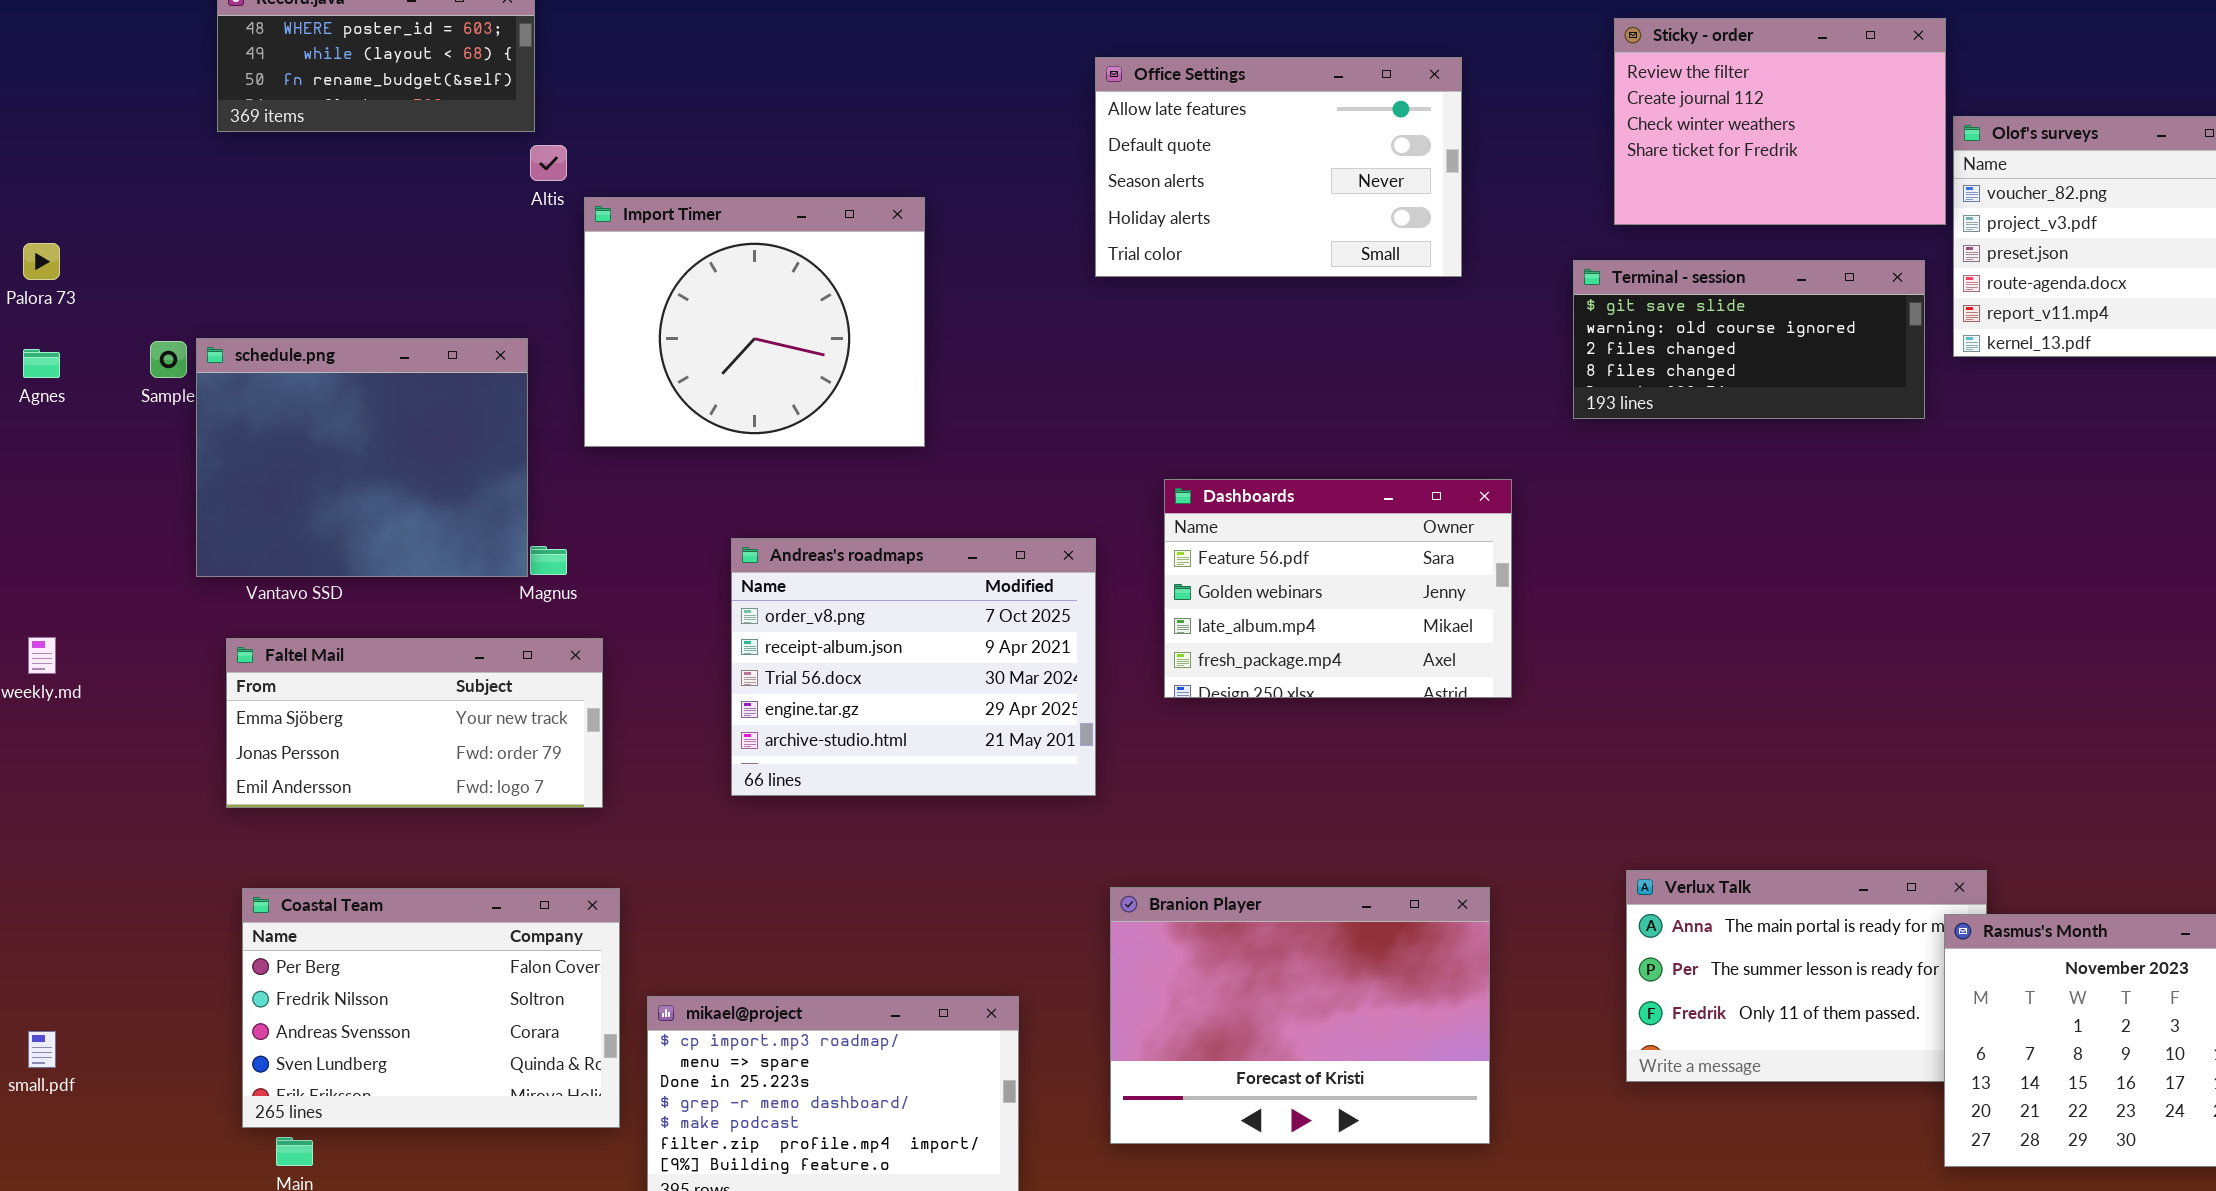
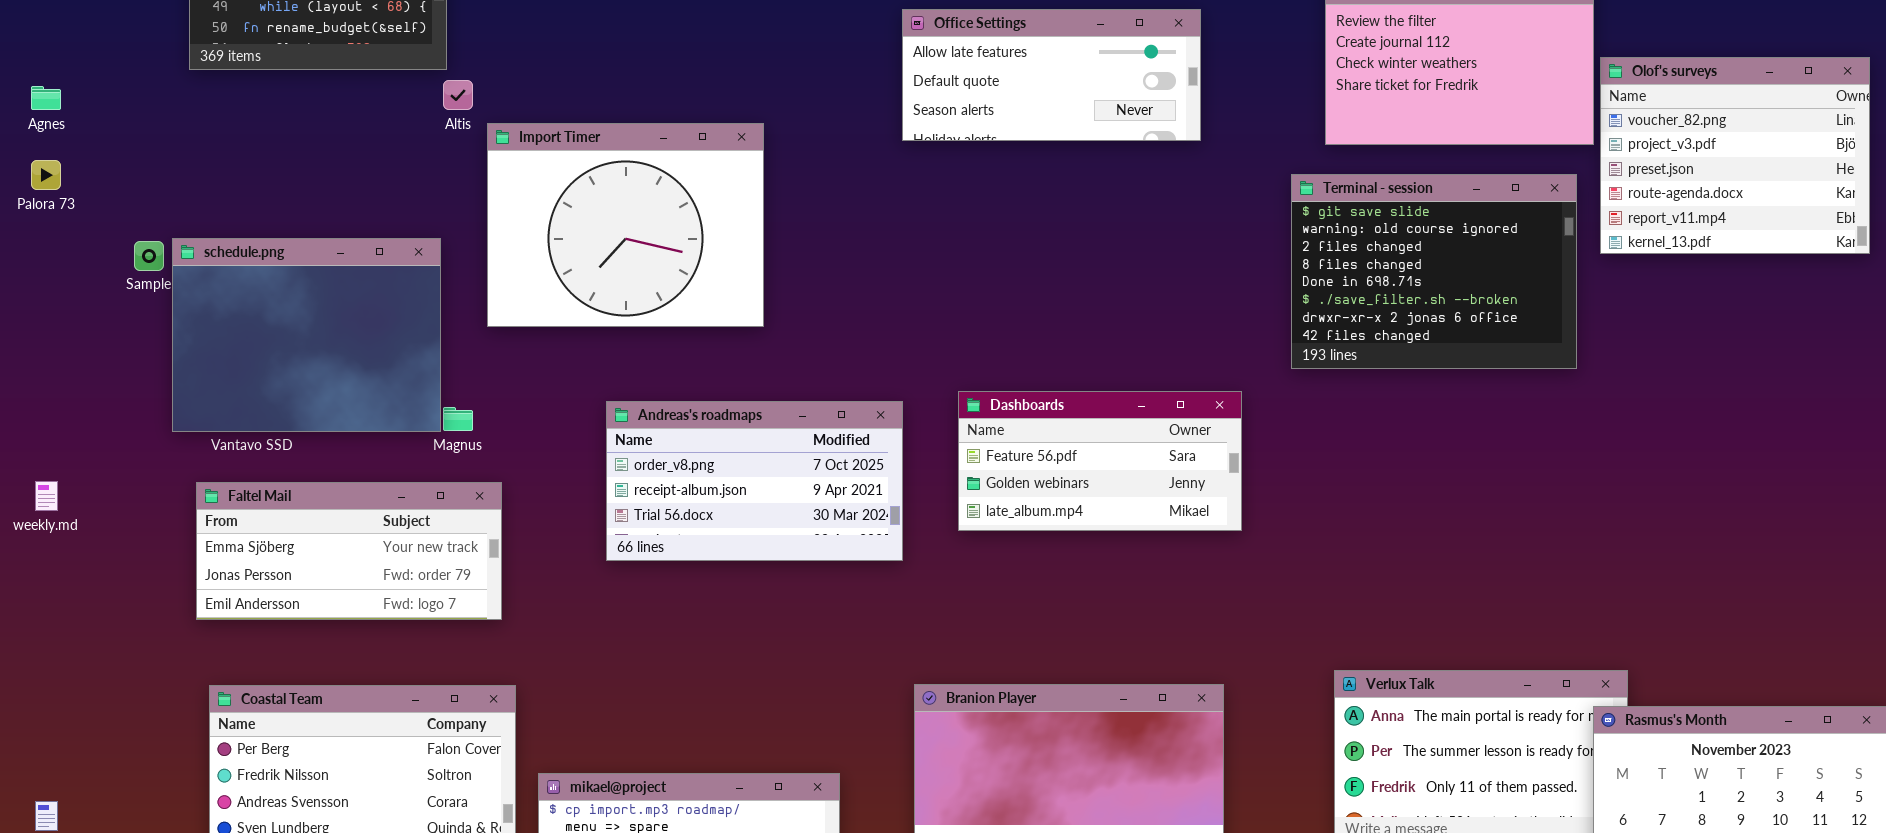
Office Settings: [1095,57,1462,277] -> [902,9,1201,141], resized
Terminal - session: [1573,260,1925,419] -> [1291,174,1577,369], resized
Agnes: [23,349,60,378] -> [31,86,61,110], moved
Dashboards: [1164,479,1512,698] -> [958,391,1242,531], resized
Andreas's roadmaps: [731,538,1096,796] -> [606,401,903,561], resized

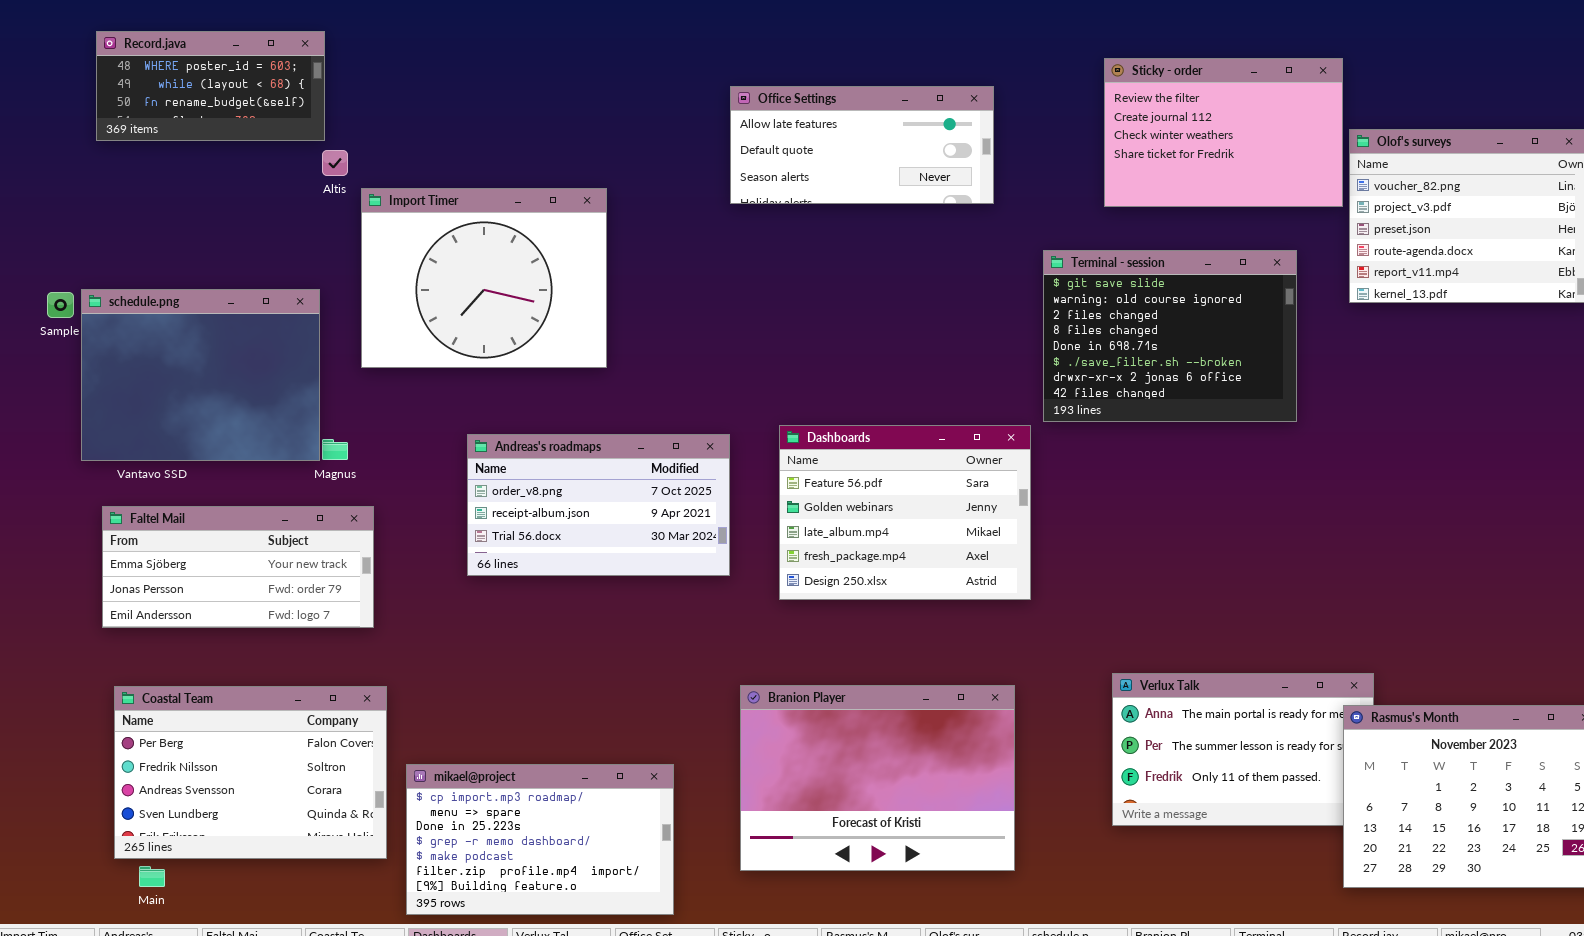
Terminal - session: [1291,174,1577,369] -> [1043,250,1297,422], moved
Dashboards: [958,391,1242,531] -> [779,425,1031,600], resized

